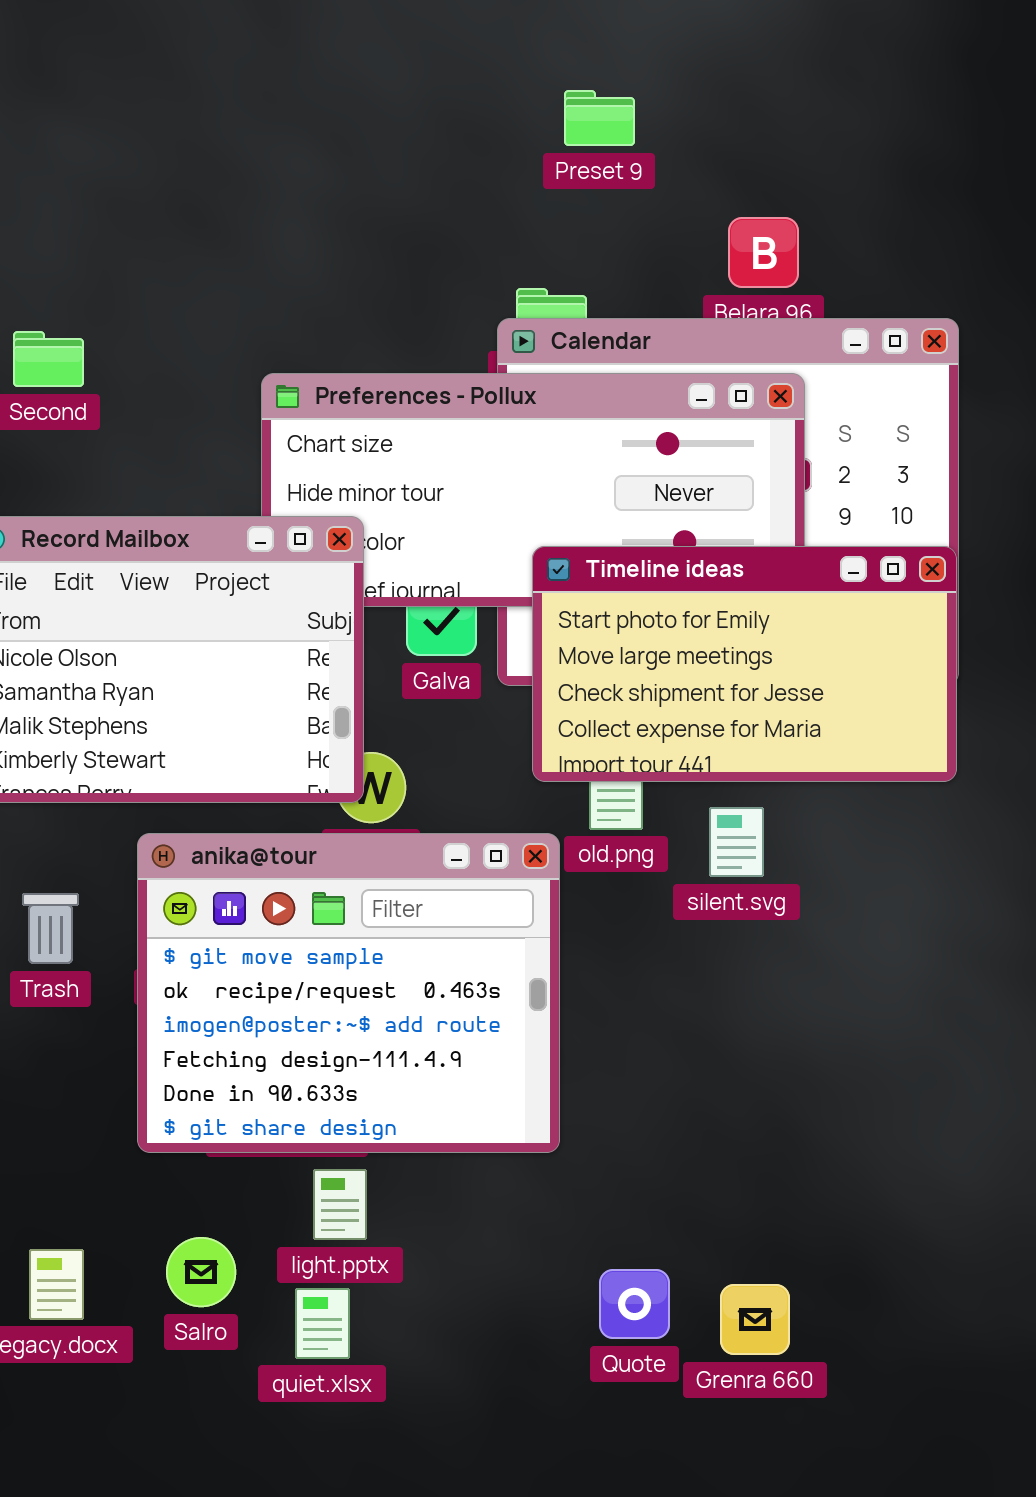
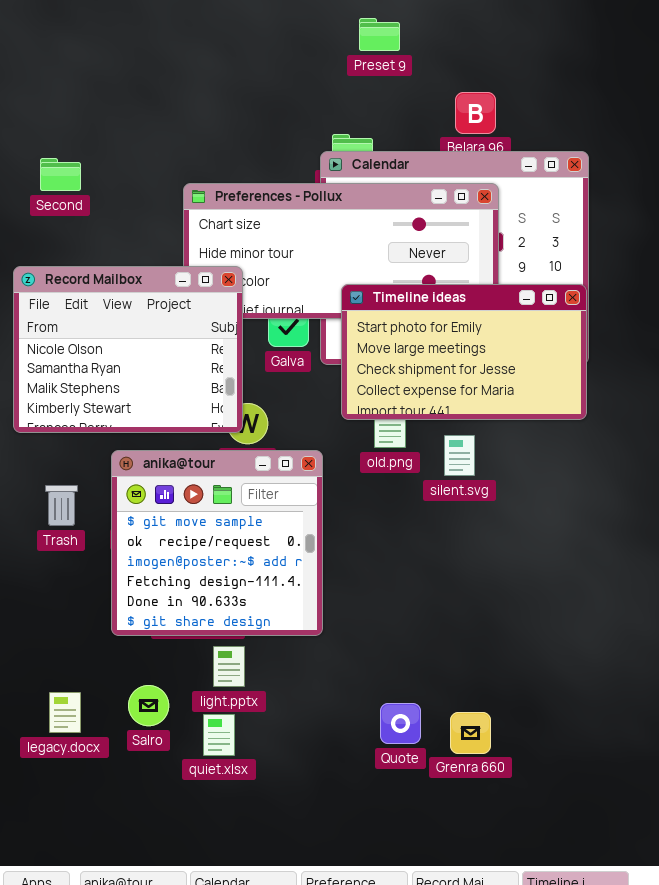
anika@tour: [137,833,560,1153] -> [111,450,323,636], resized

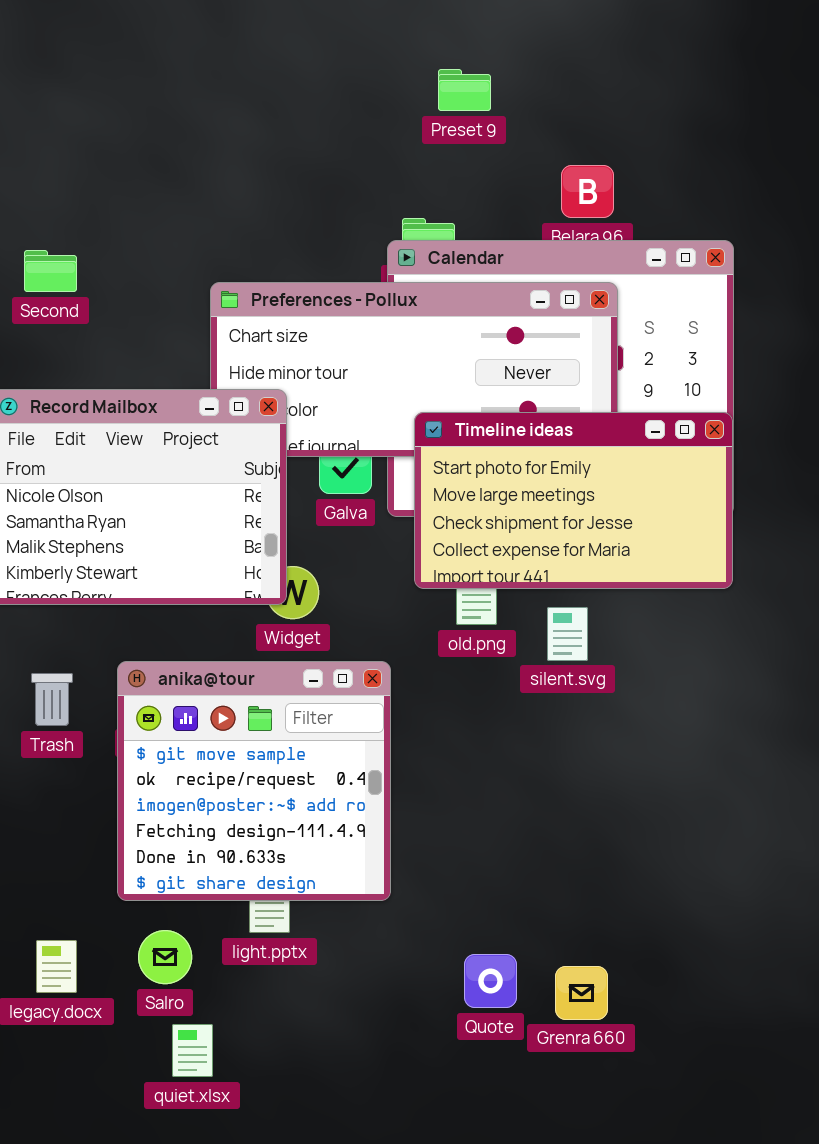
anika@tour: [111,450,323,636] -> [117,661,391,901], moved
quiet.xlsx: [203,714,235,756] -> [172,1024,213,1077], moved

